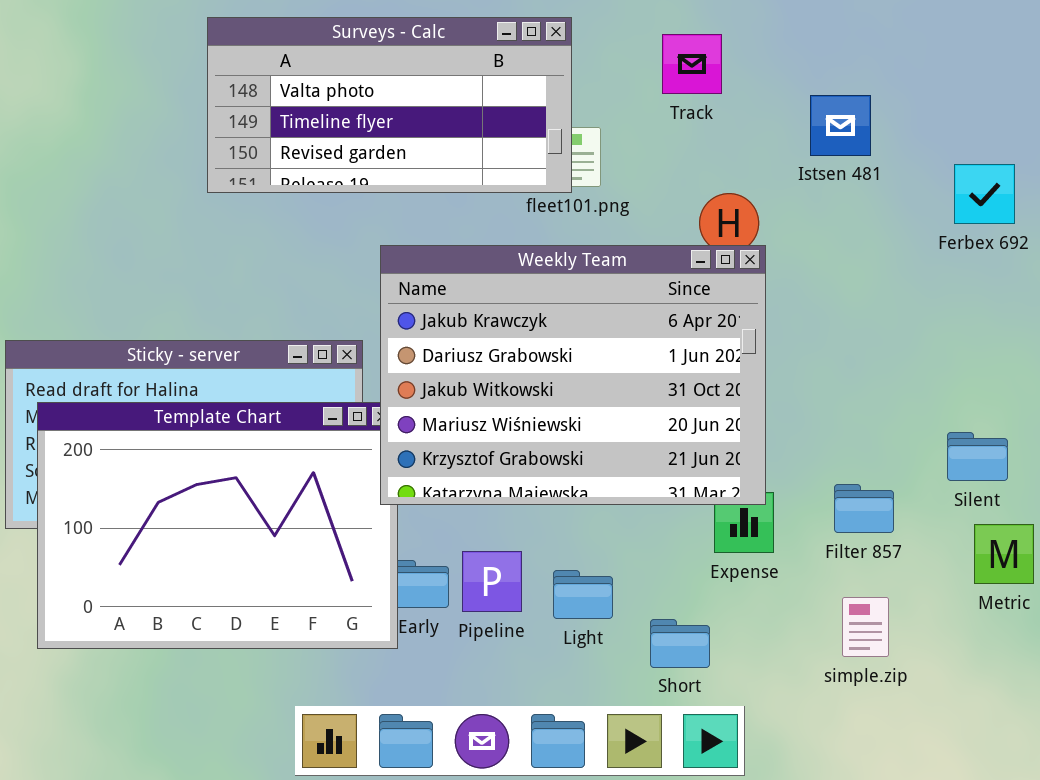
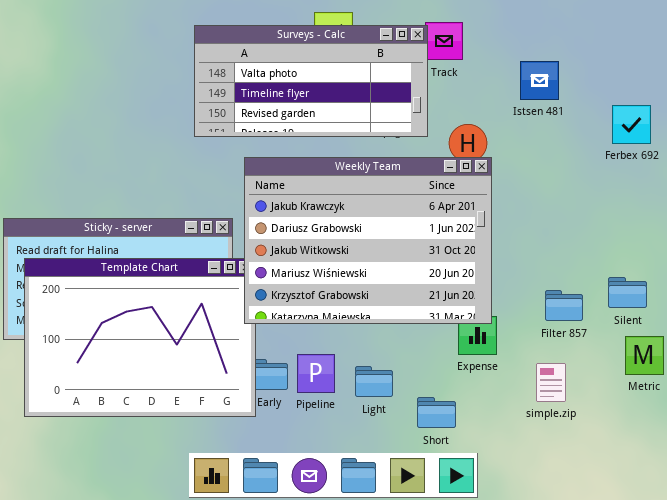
Surveys - Calc: [207,17,572,193] -> [194,25,428,137], moved
Filter 857: [834,484,894,533] -> [545,290,583,321], moved
simple.zip: [842,597,889,657] -> [536,363,566,402], moved

